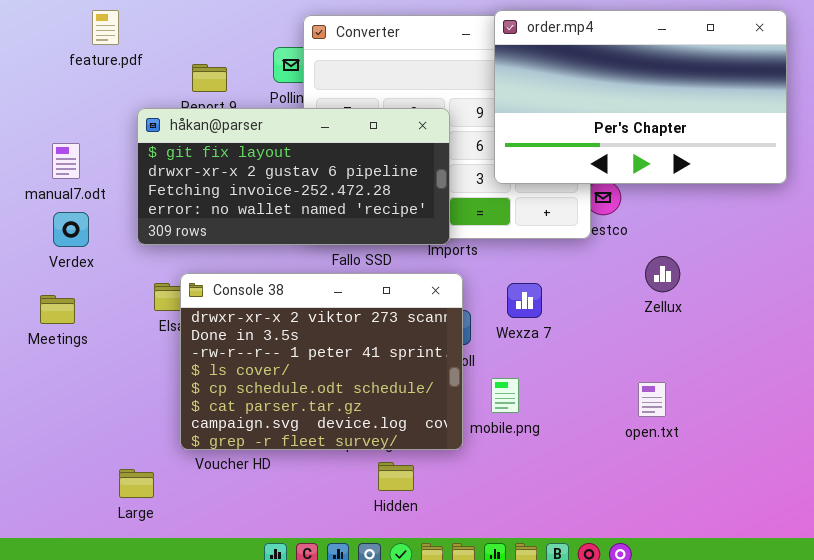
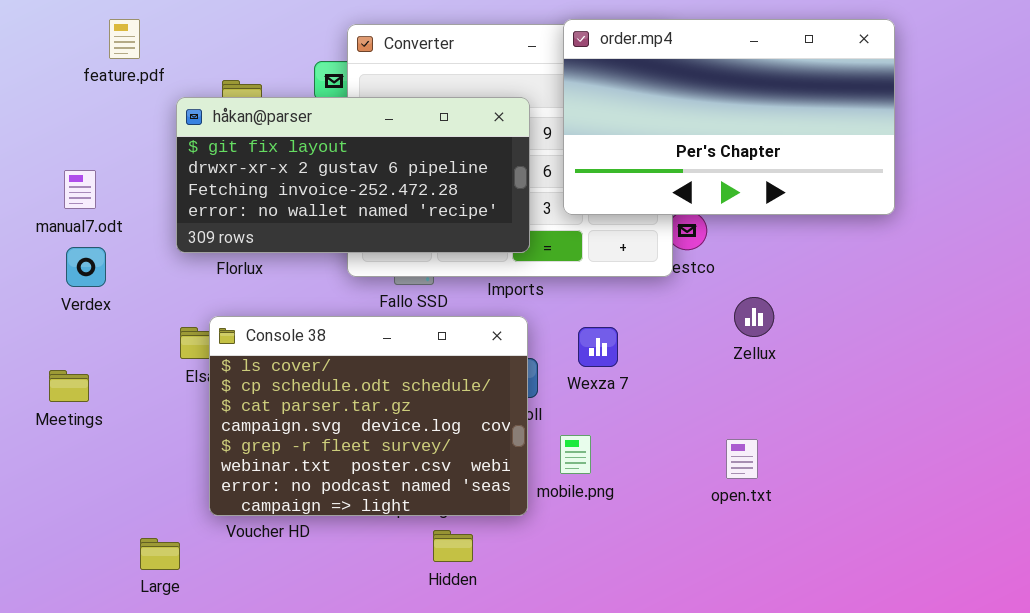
håkan@parser: [137,108,450,245] -> [176,97,530,253], moved
Console 38: [180,273,463,450] -> [209,316,528,516], scrolled down 3 rows
Meetings: [40,295,75,324] -> [49,370,89,402], moved

